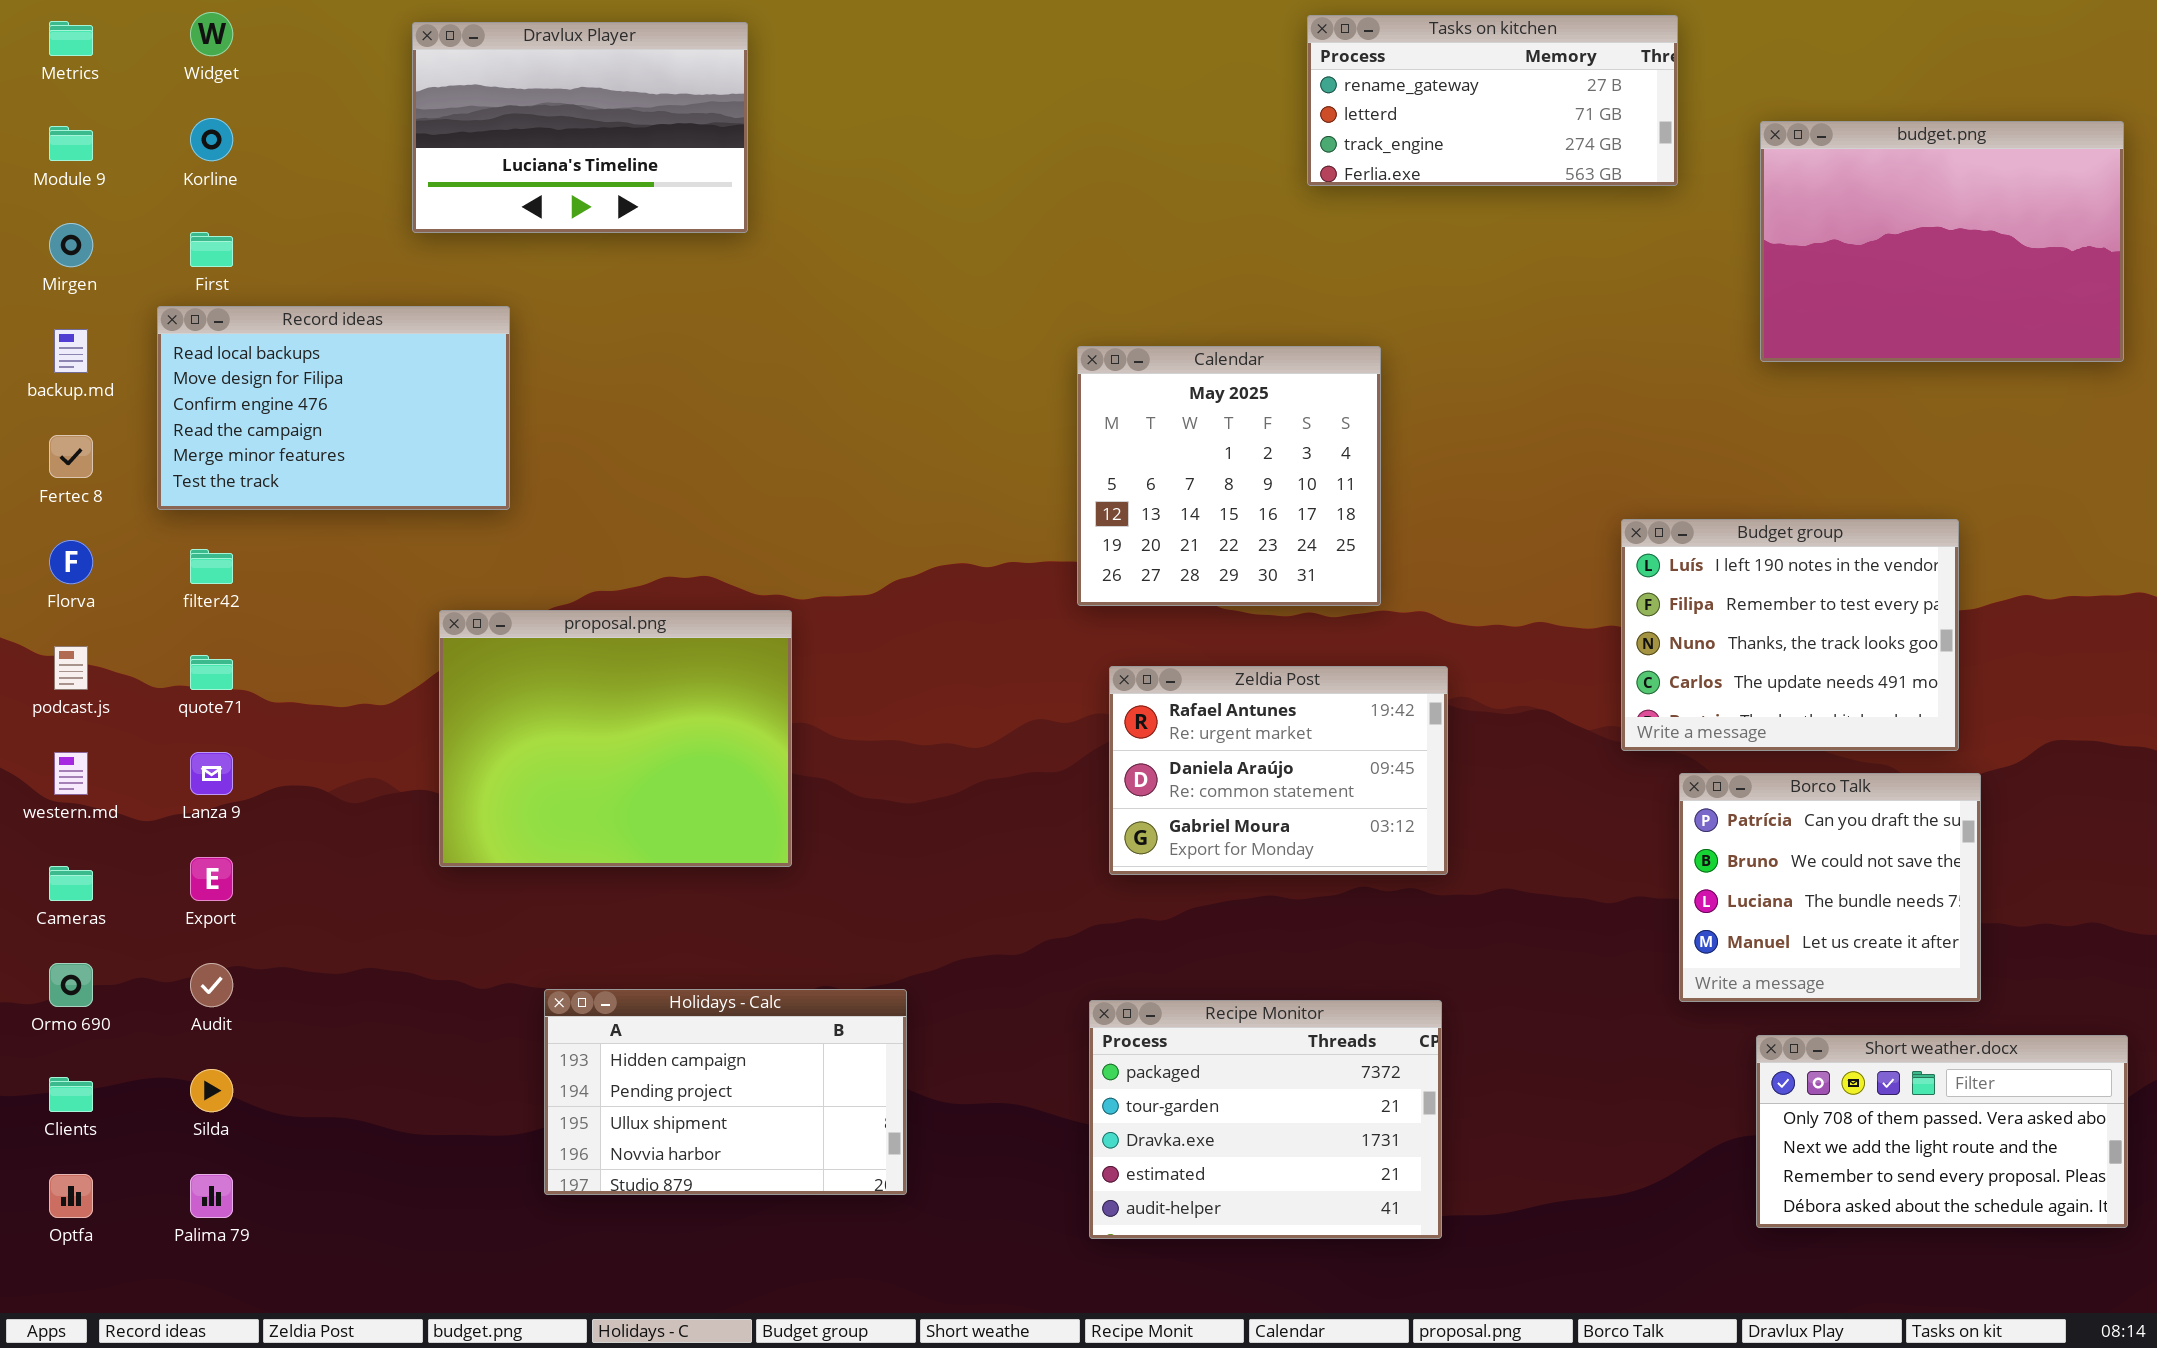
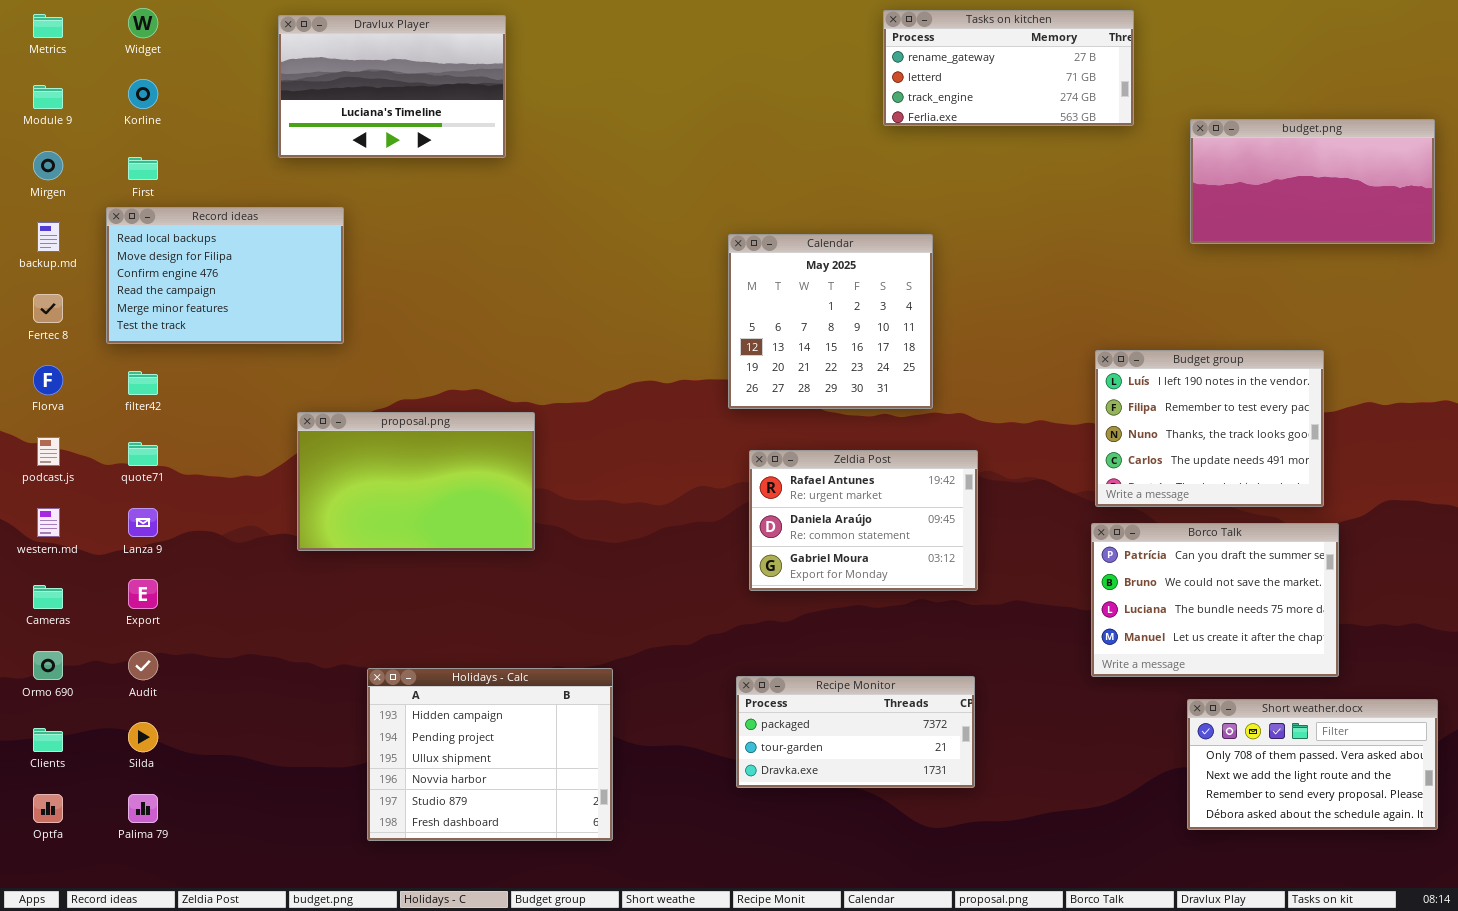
budget.png: [1760,121,2124,362] -> [1190,119,1435,244], resized
proposal.png: [439,610,792,867] -> [297,412,535,551], resized
Borco Talk: [1679,773,1981,1002] -> [1091,523,1339,677], resized
Holidays - Calc: [544,989,907,1195] -> [367,668,613,841], resized
Recipe Monitor: [1089,1000,1442,1239] -> [736,676,975,788], resized

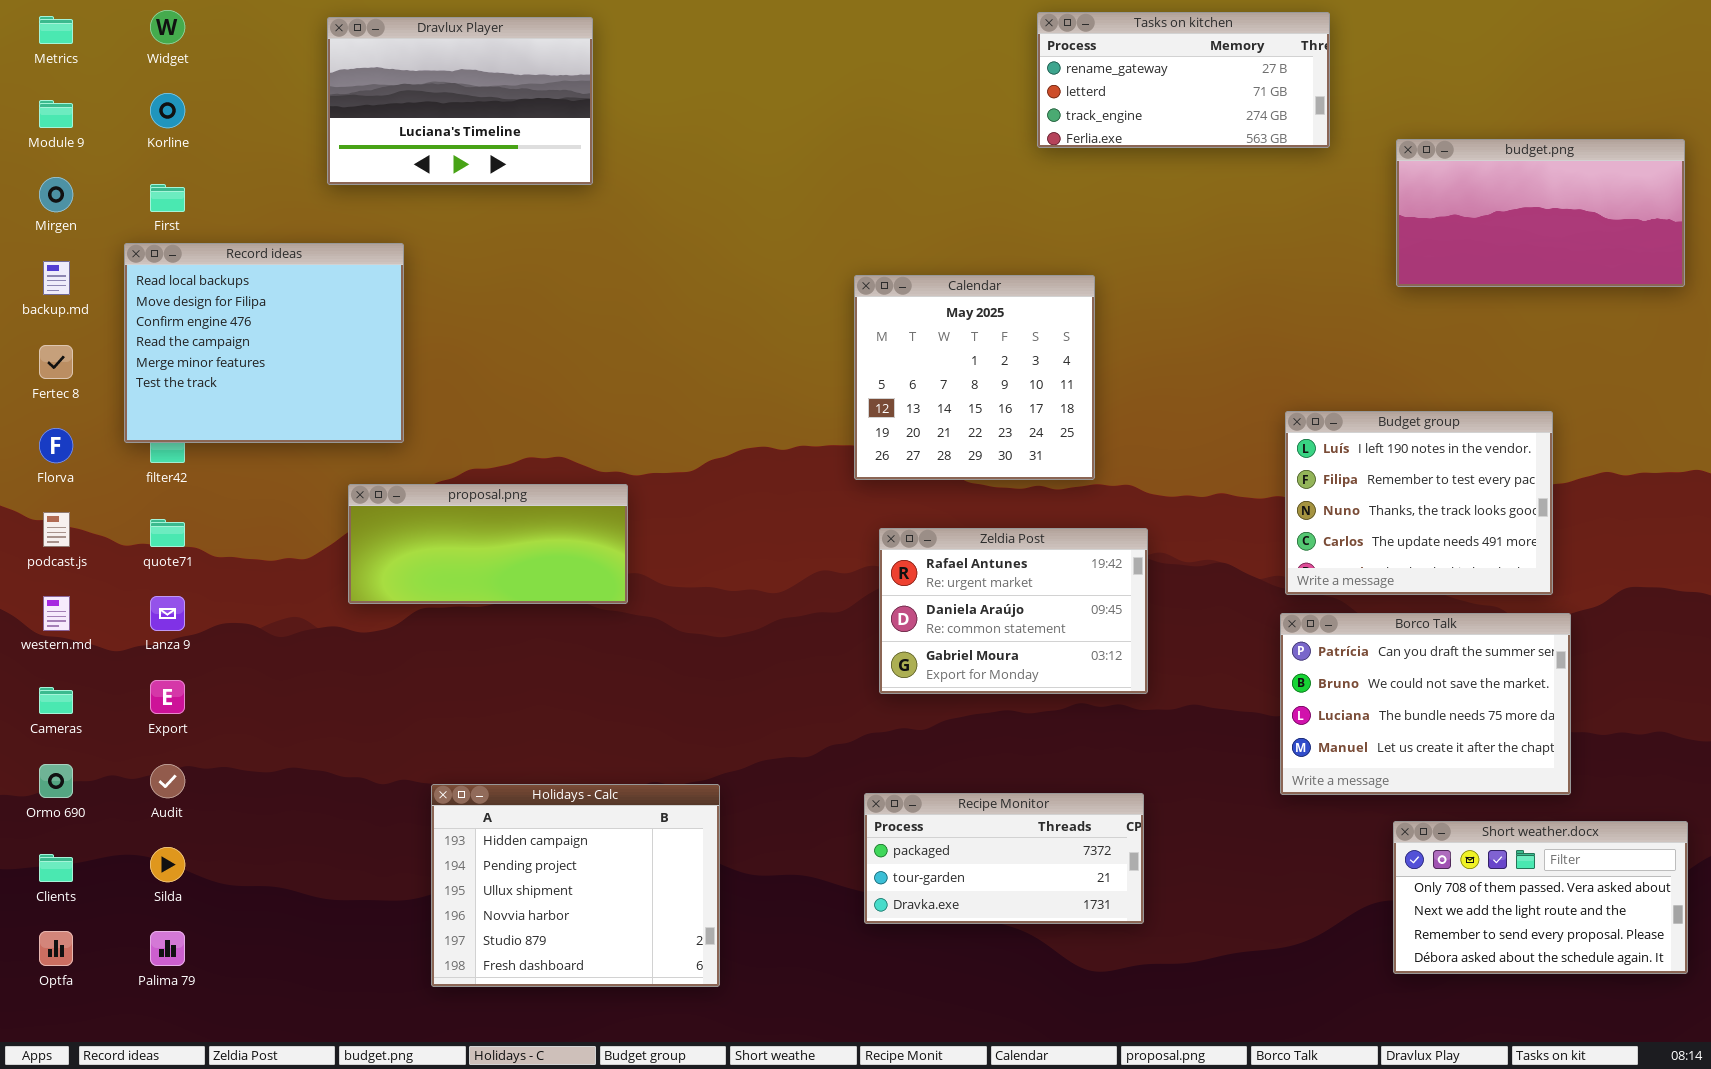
Record ideas: [106,207,344,344] -> [124,243,404,443], resized
proposal.png: [297,412,535,551] -> [348,484,628,604], resized

